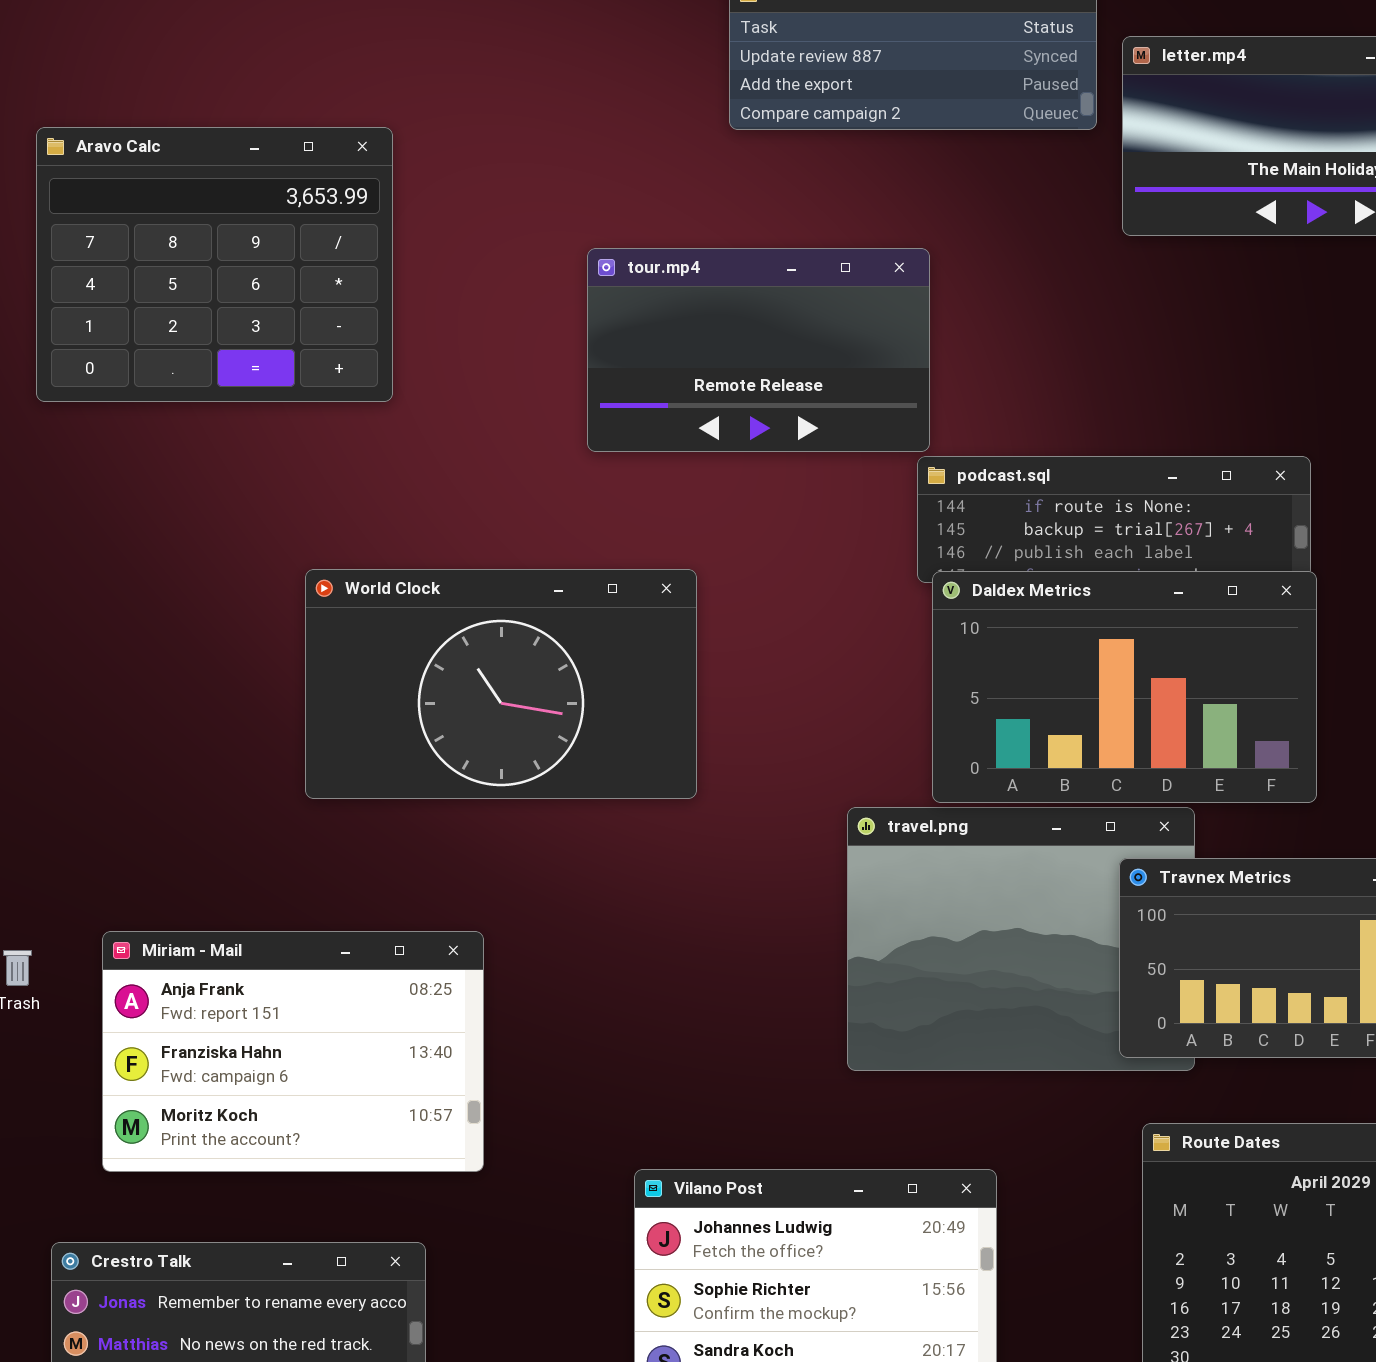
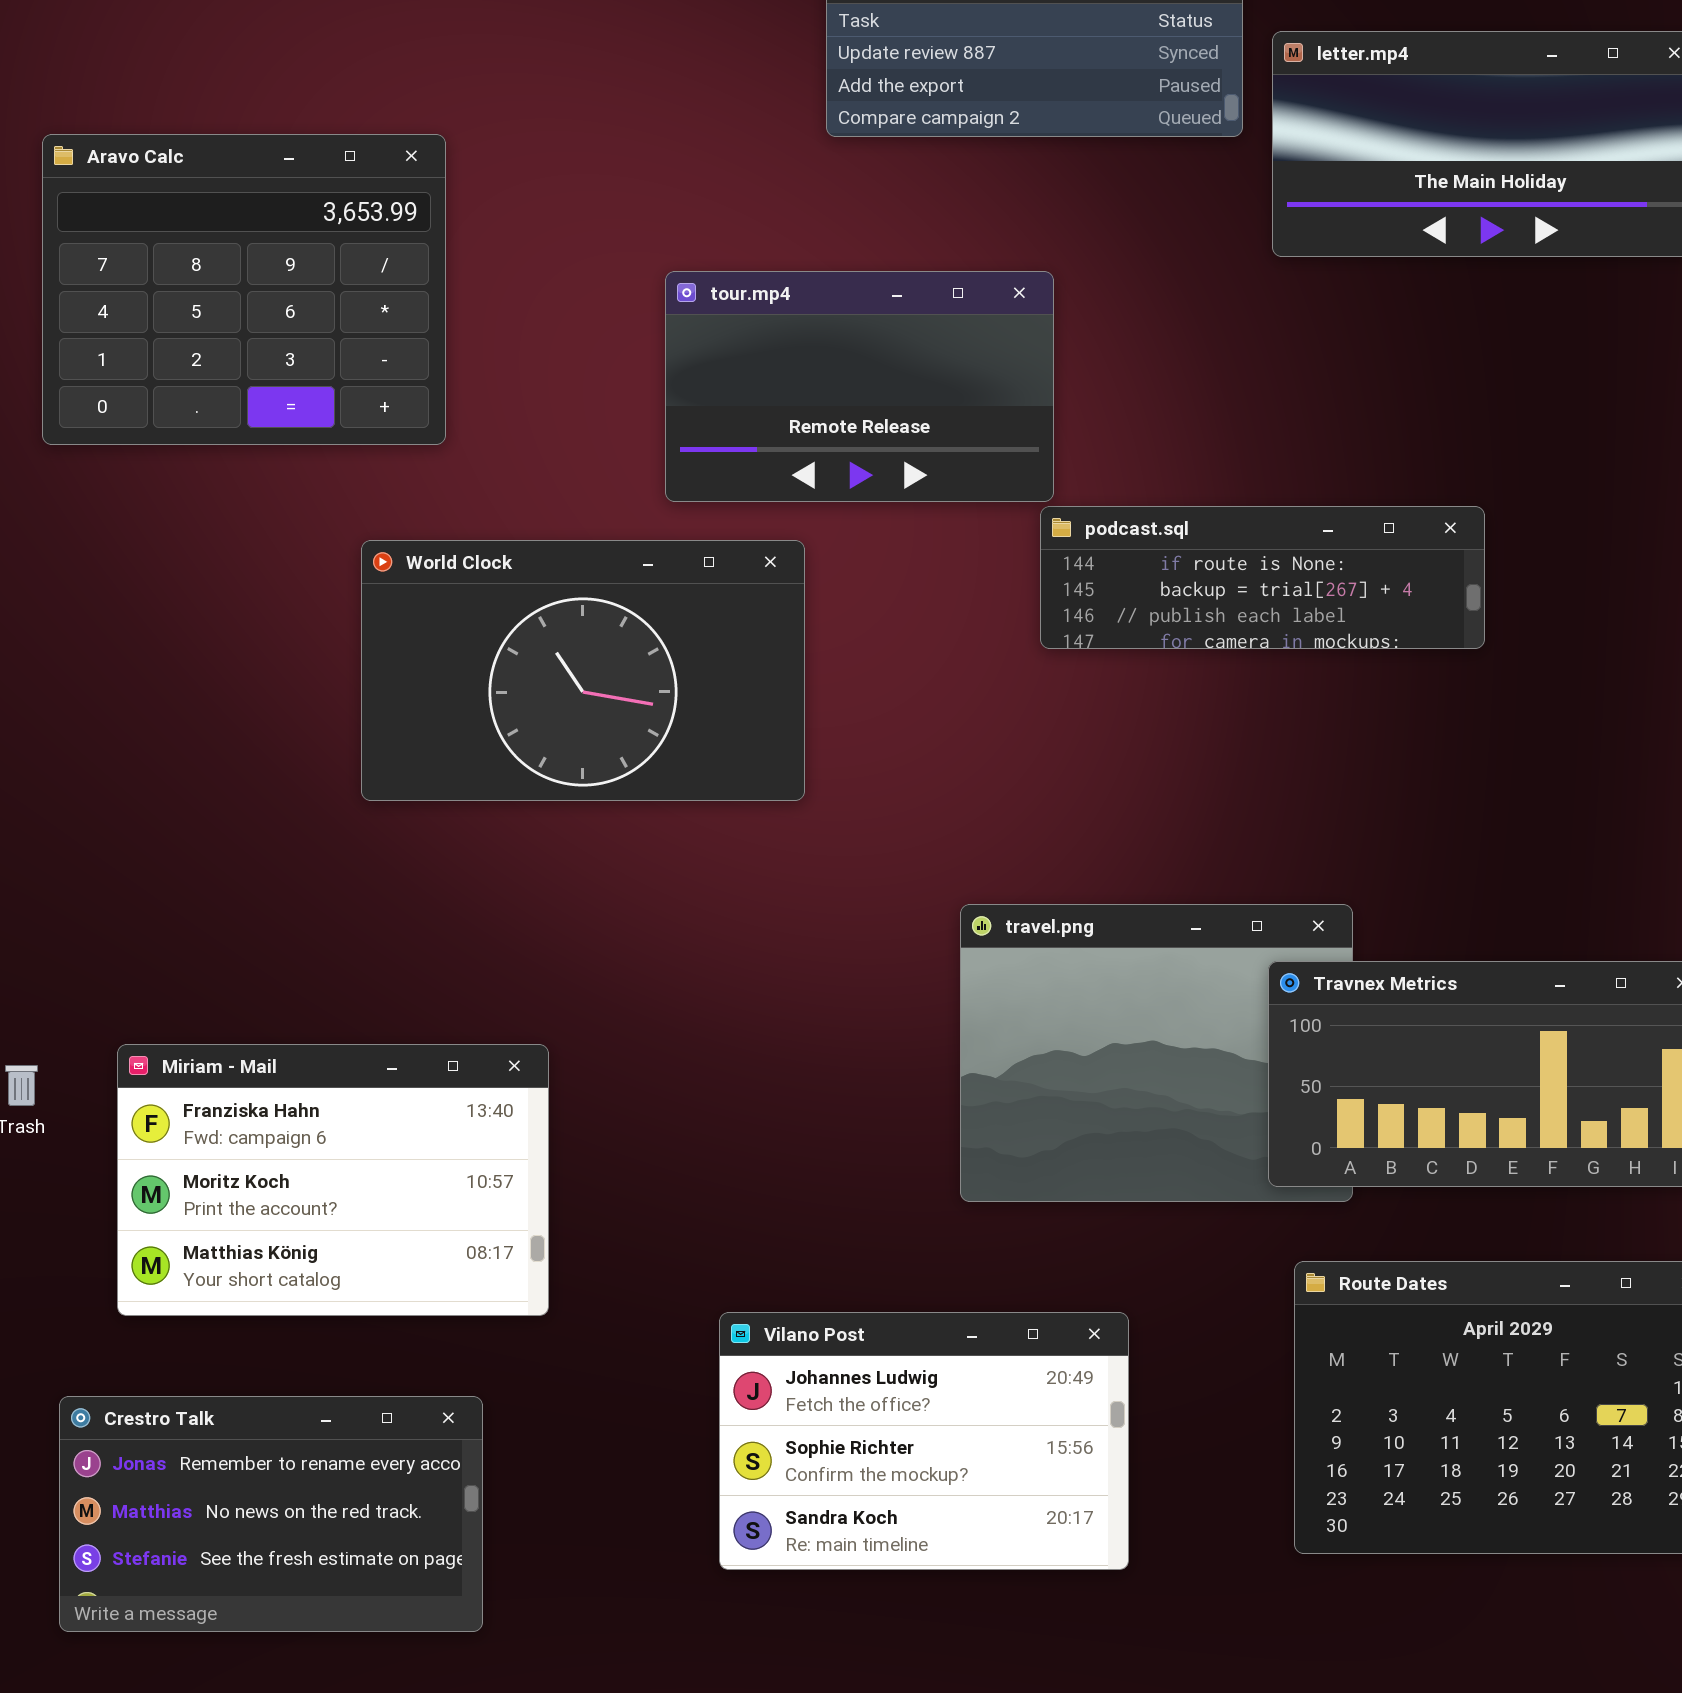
World Clock: [305,569,697,799] -> [361,540,805,801], moved
Daldex Metrics: [932,571,1317,803] -> none, closed
Miriam - Mail: [102,931,484,1172] -> [117,1044,549,1316], scrolled down 1 row

